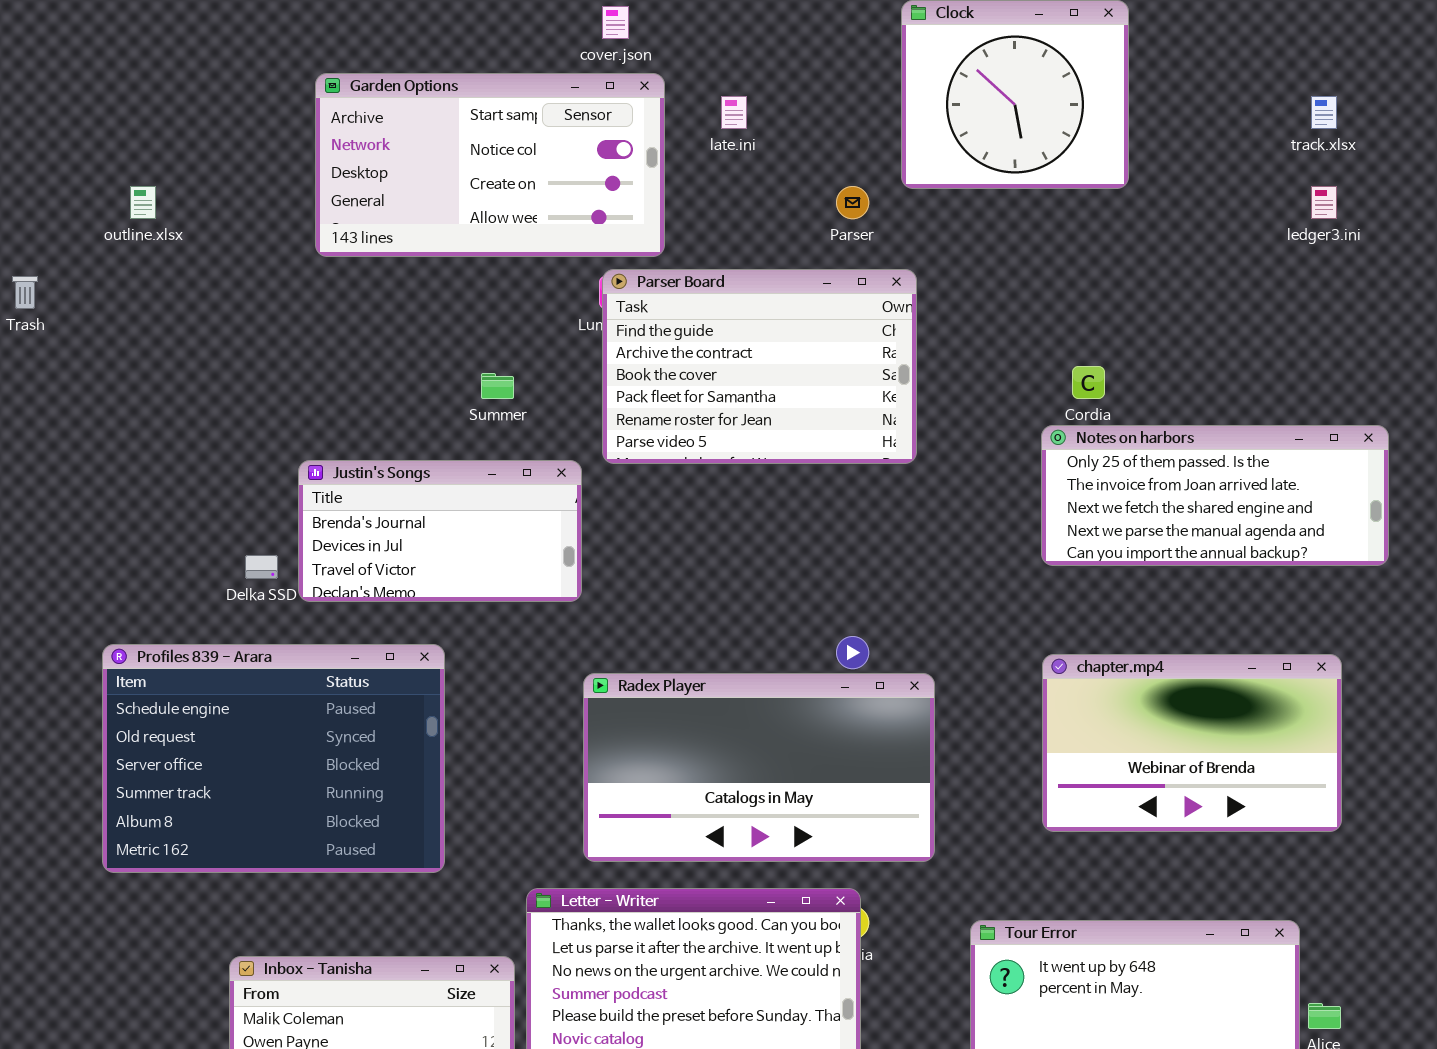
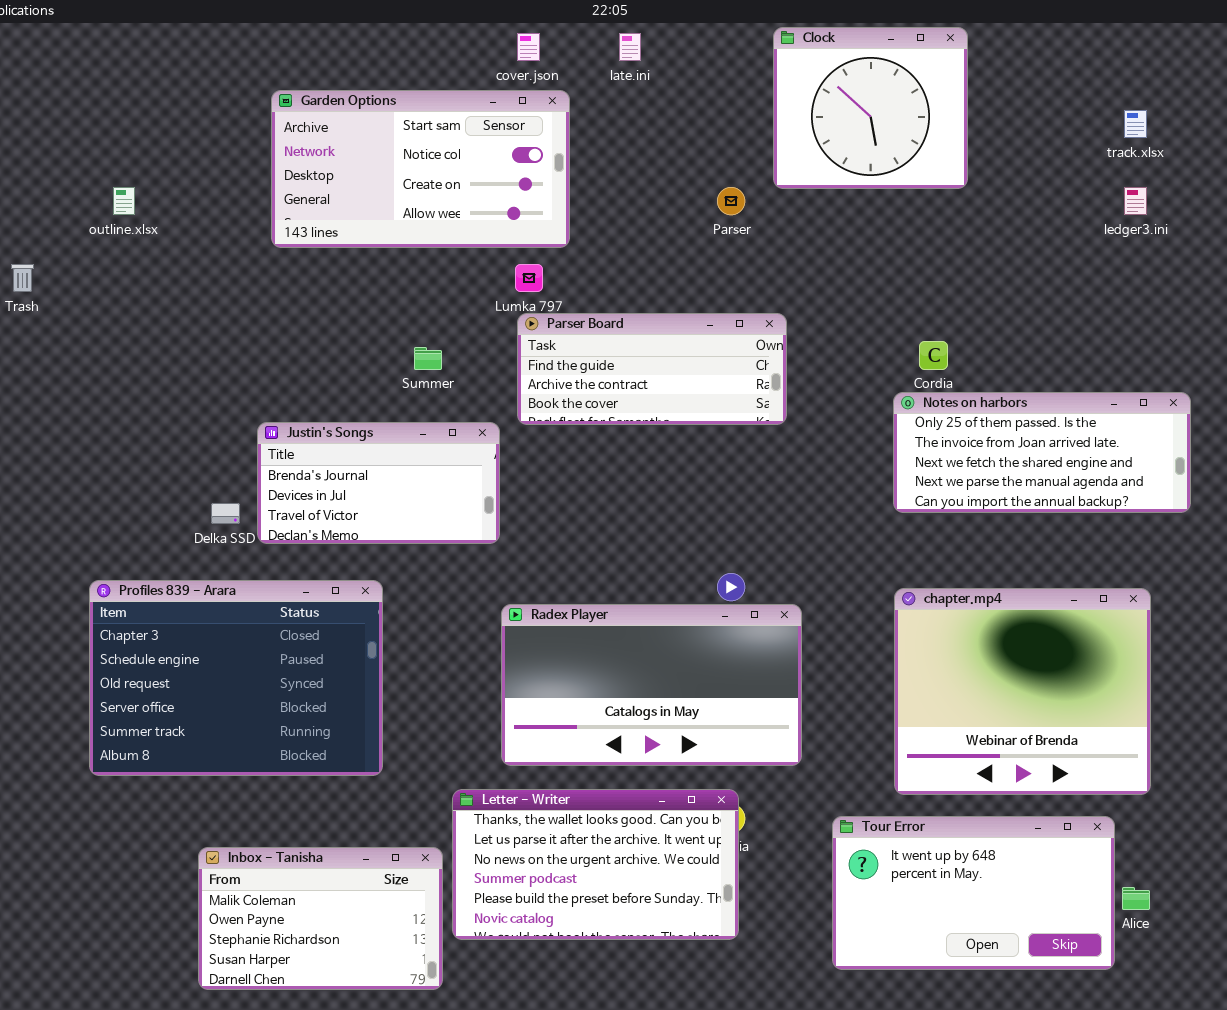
late.ini: [721,96,747,129] -> [619,33,641,61], moved
Parser Board: [602,269,917,464] -> [517,313,787,425], resized
Profiles 839 - Arara: [102,644,445,873] -> [89,580,383,776], scrolled up 1 row
chapter.mp4: [1042,654,1342,832] -> [894,588,1151,795], resized

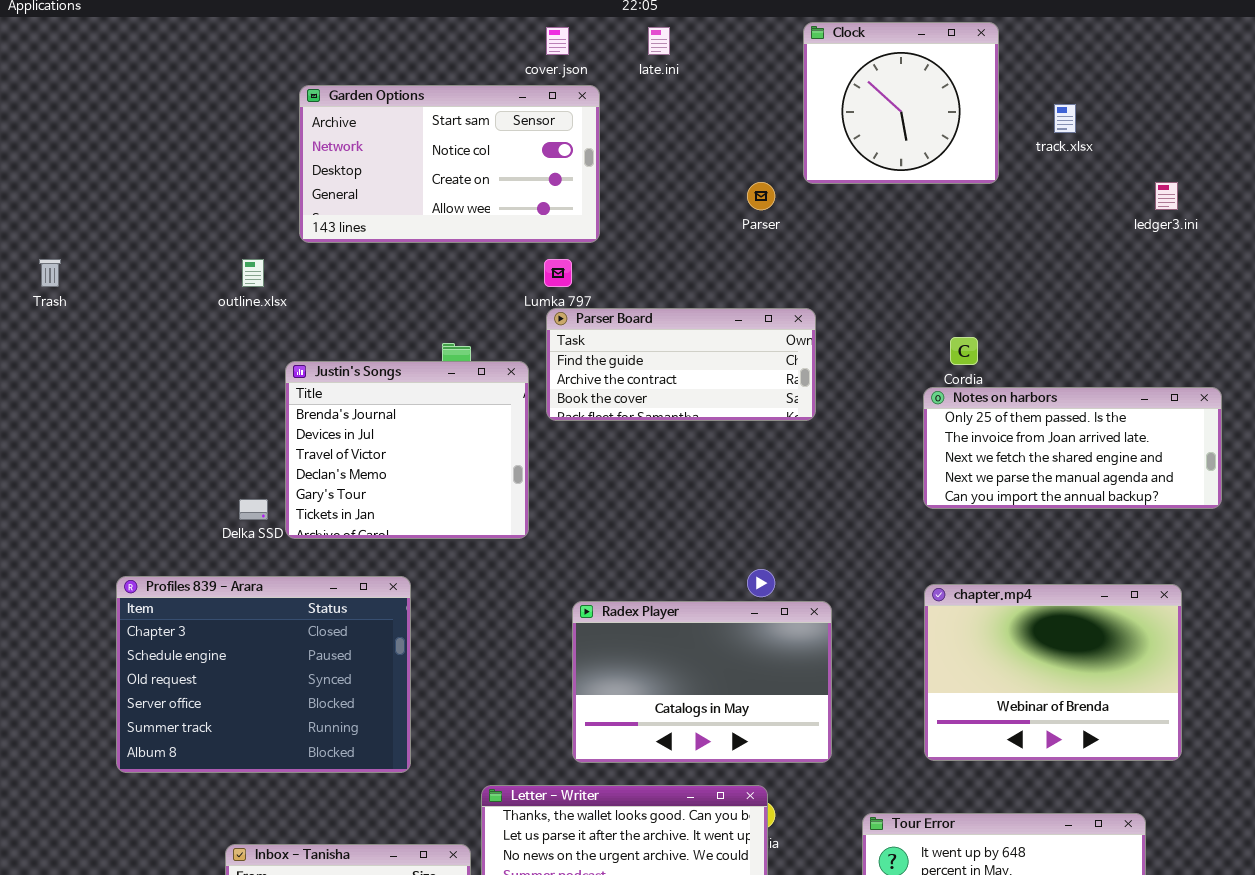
track.xlsx: [1124,110,1147,138] -> [1054,104,1076,133], moved
outline.xlsx: [113,187,135,215] -> [242,259,264,287], moved
Justin's Songs: [257,422,500,544] -> [285,361,529,539], resized
chapter.mp4: [894,588,1151,795] -> [924,584,1182,761], resized
Radex Player: [501,604,802,766] -> [572,601,832,763], resized

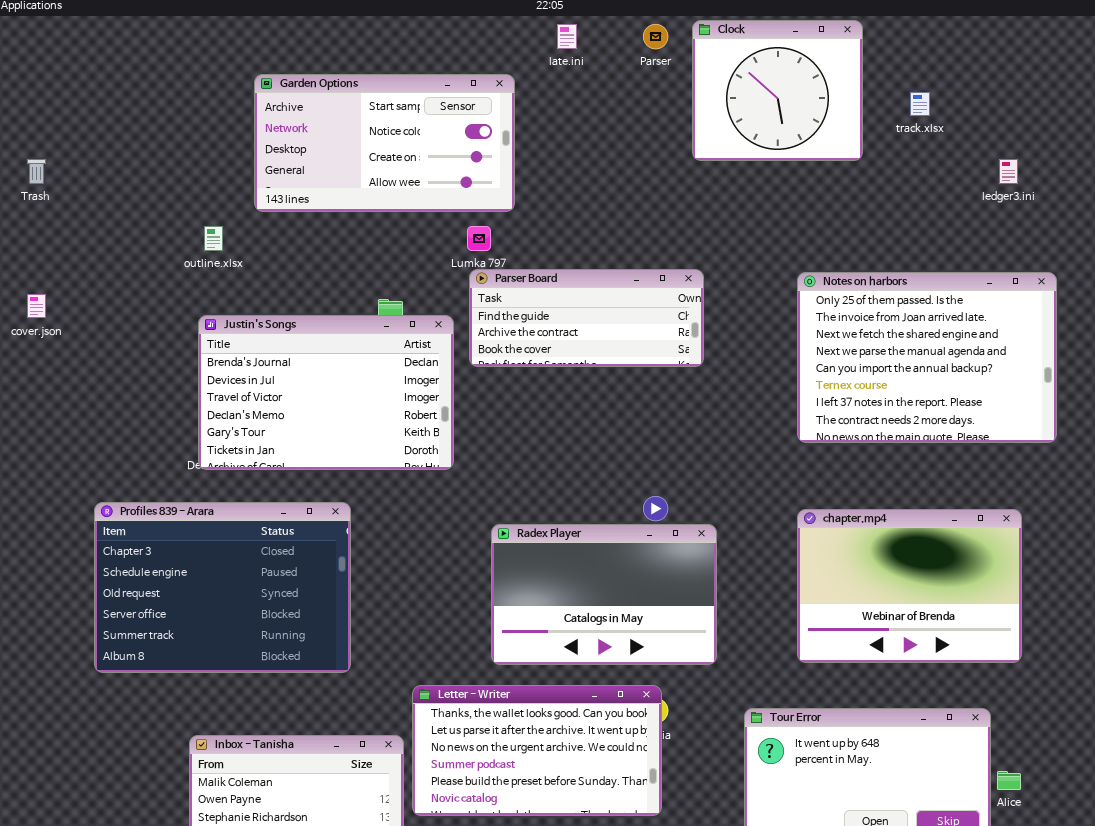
cover.json: [546,27,569,55] -> [27,294,46,318], moved
Parser: [747,182,775,210] -> [643,24,668,49], moved
Trash: [39,259,61,287] -> [27,159,46,184], moved
Justin's Songs: [285,361,529,539] -> [198,315,454,470], resized
Notes on harbors: [923,387,1222,509] -> [797,272,1057,443], resized

